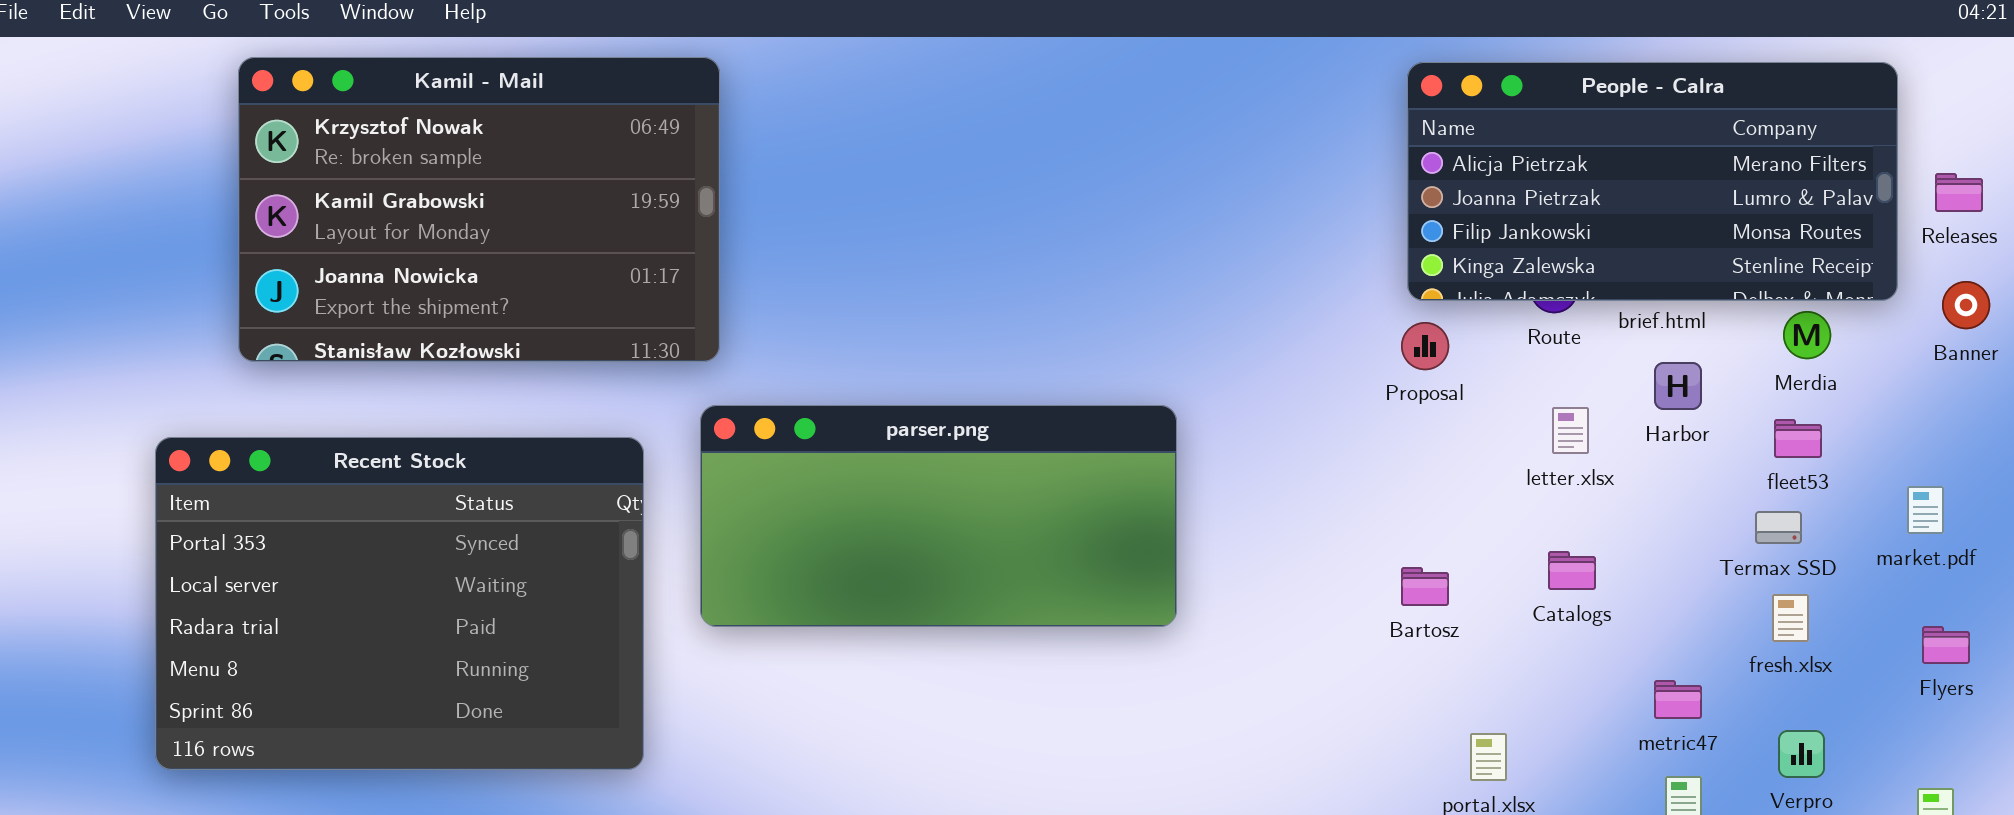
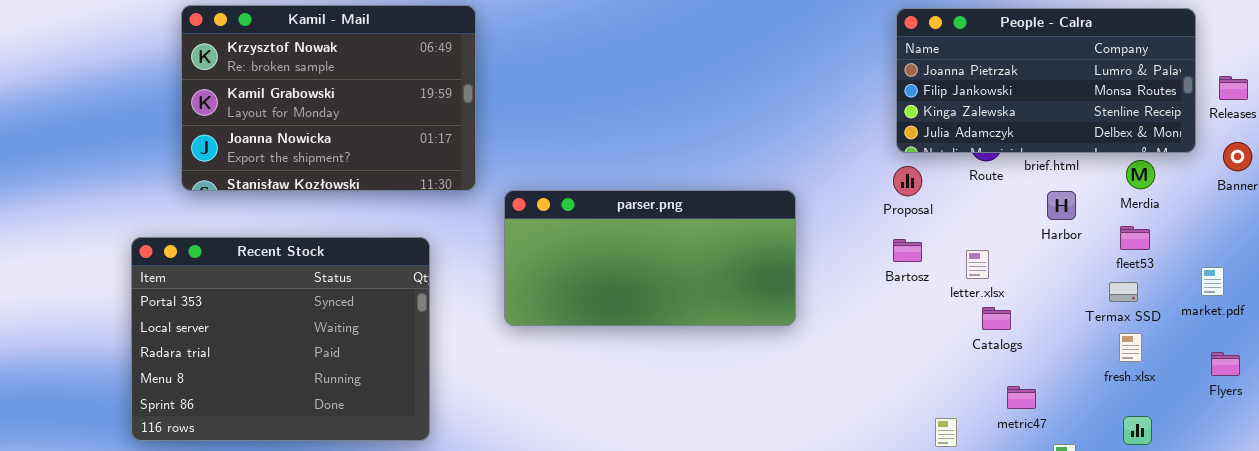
People - Calra: [1407,62,1898,301] -> [896,8,1196,153], scrolled down 1 row
parser.png: [700,405,1177,627] -> [504,190,796,326], moved
letter.xlsx: [1552,407,1589,454] -> [966,250,989,279], moved
Bartosz: [1401,567,1449,606] -> [893,239,922,262], moved
metric47: [1654,680,1702,719] -> [1007,386,1036,409], moved

